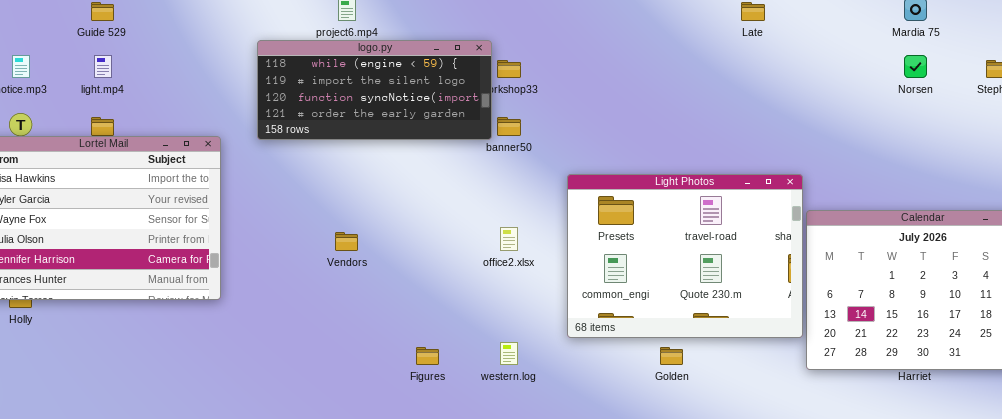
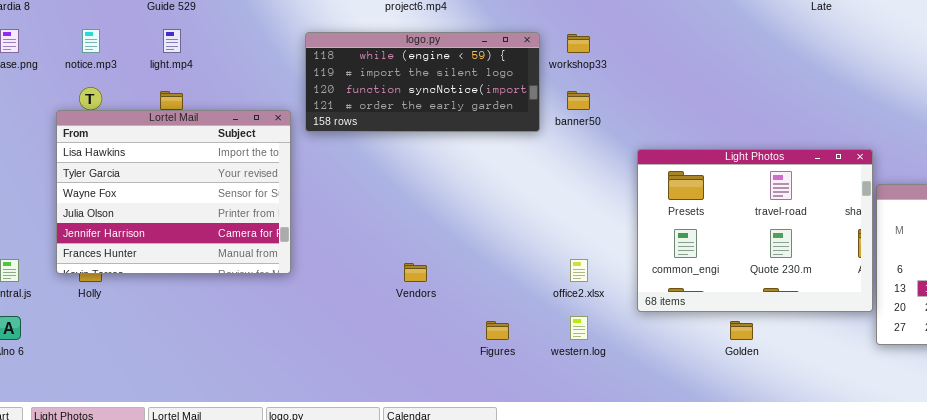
logo.py: [257,40,492,140] -> [305,32,540,132], moved
office2.xlsx: [500,227,518,251] -> [570,259,588,282], moved
Vendors: [335,232,358,251] -> [404,263,427,282], moved

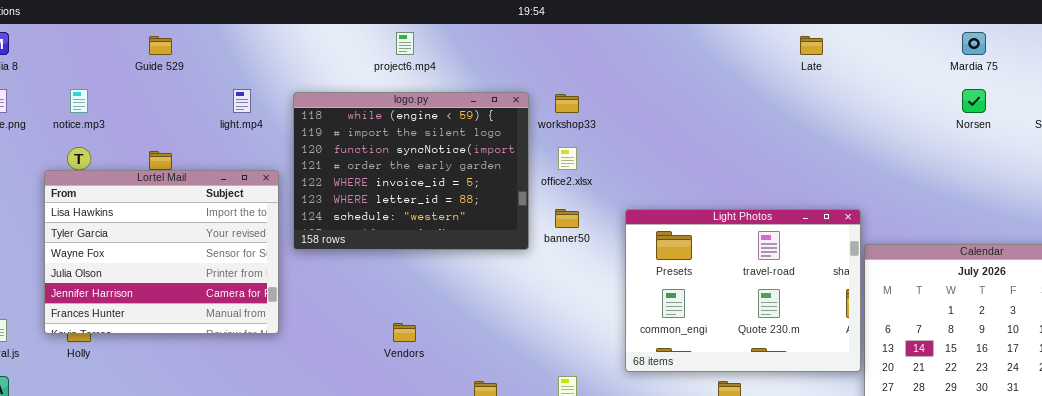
light.mp4: [163,29,181,53] -> [233,89,251,113], moved
logo.py: [305,32,540,132] -> [293,92,529,250], resized
banner50: [567,91,590,110] -> [555,209,579,228], moved
office2.xlsx: [570,259,588,282] -> [558,147,577,170], moved

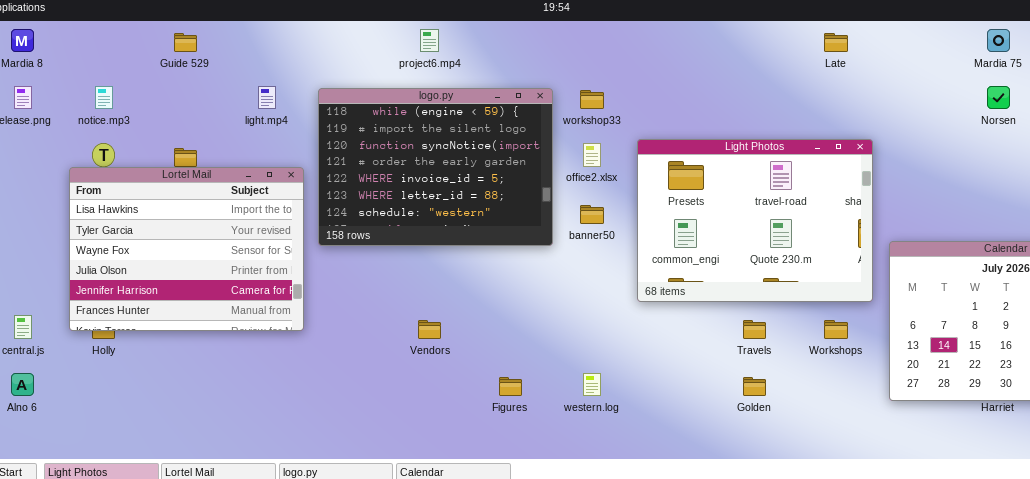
Light Photos: [625,209,861,372] -> [637,139,873,302], moved

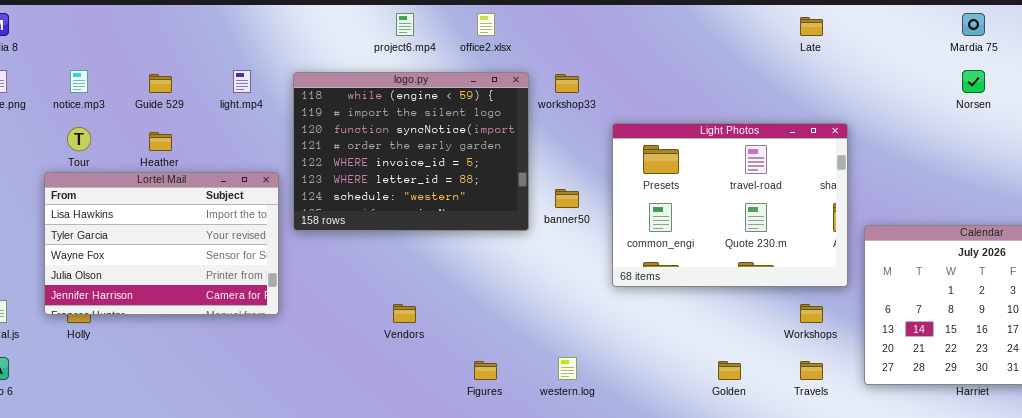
Guide 529: [174,33,197,52] -> [149,74,172,93], moved
office2.xlsx: [583,143,601,167] -> [477,13,495,36], moved
Lortel Mail: [69,167,304,331] -> [44,172,279,315], resized
Travels: [743,320,766,339] -> [800,361,823,380], moved

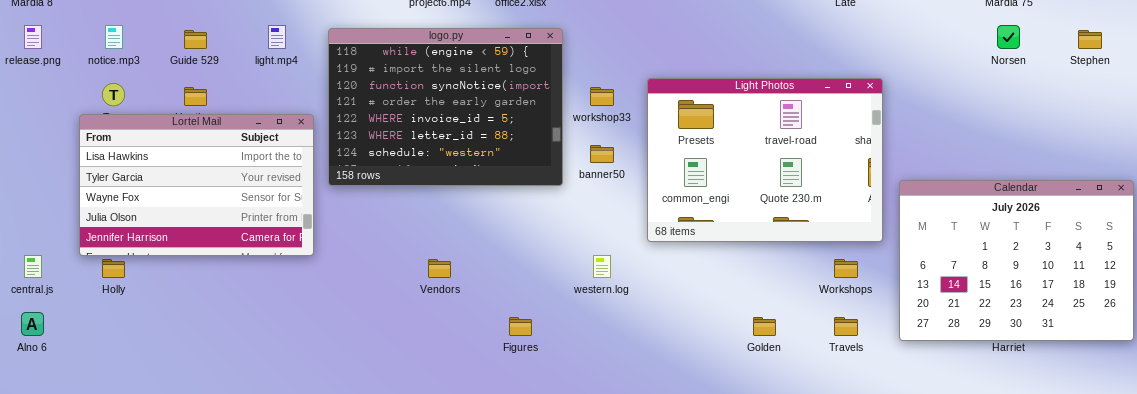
workshop33: [555,74,579,93] -> [590,87,614,106], moved
Lortel Mail: [44,172,279,315] -> [79,114,314,256], moved
western.log: [558,357,577,380] -> [593,255,611,278], moved

